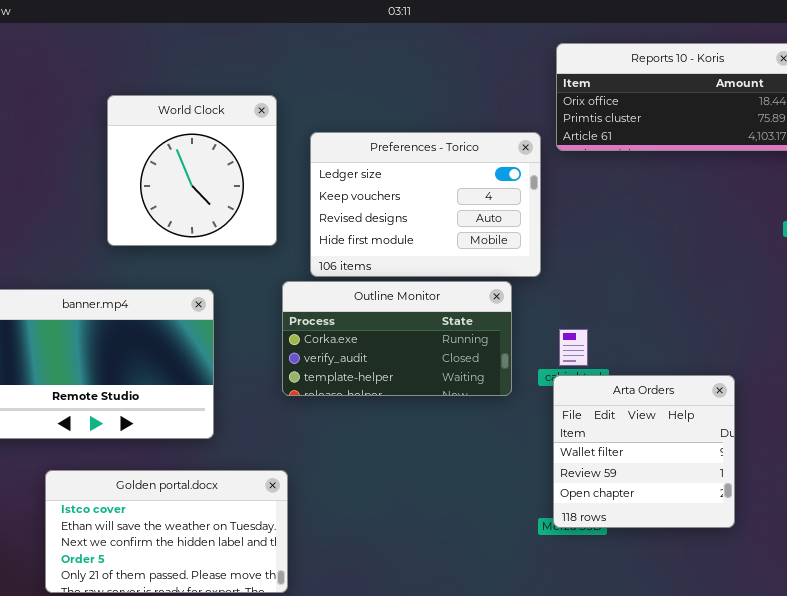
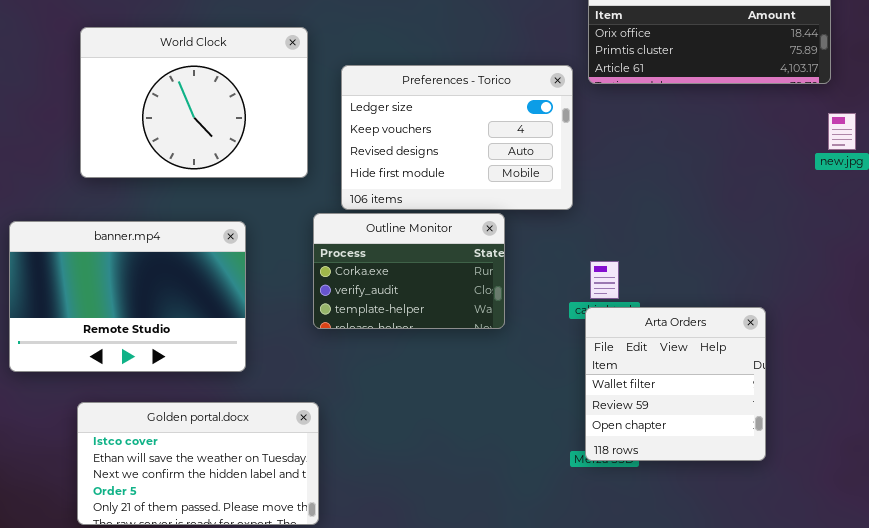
World Clock: [107,95,277,246] -> [80,27,308,178], resized
Outline Monitor: [282,281,512,396] -> [313,213,505,329], resized

